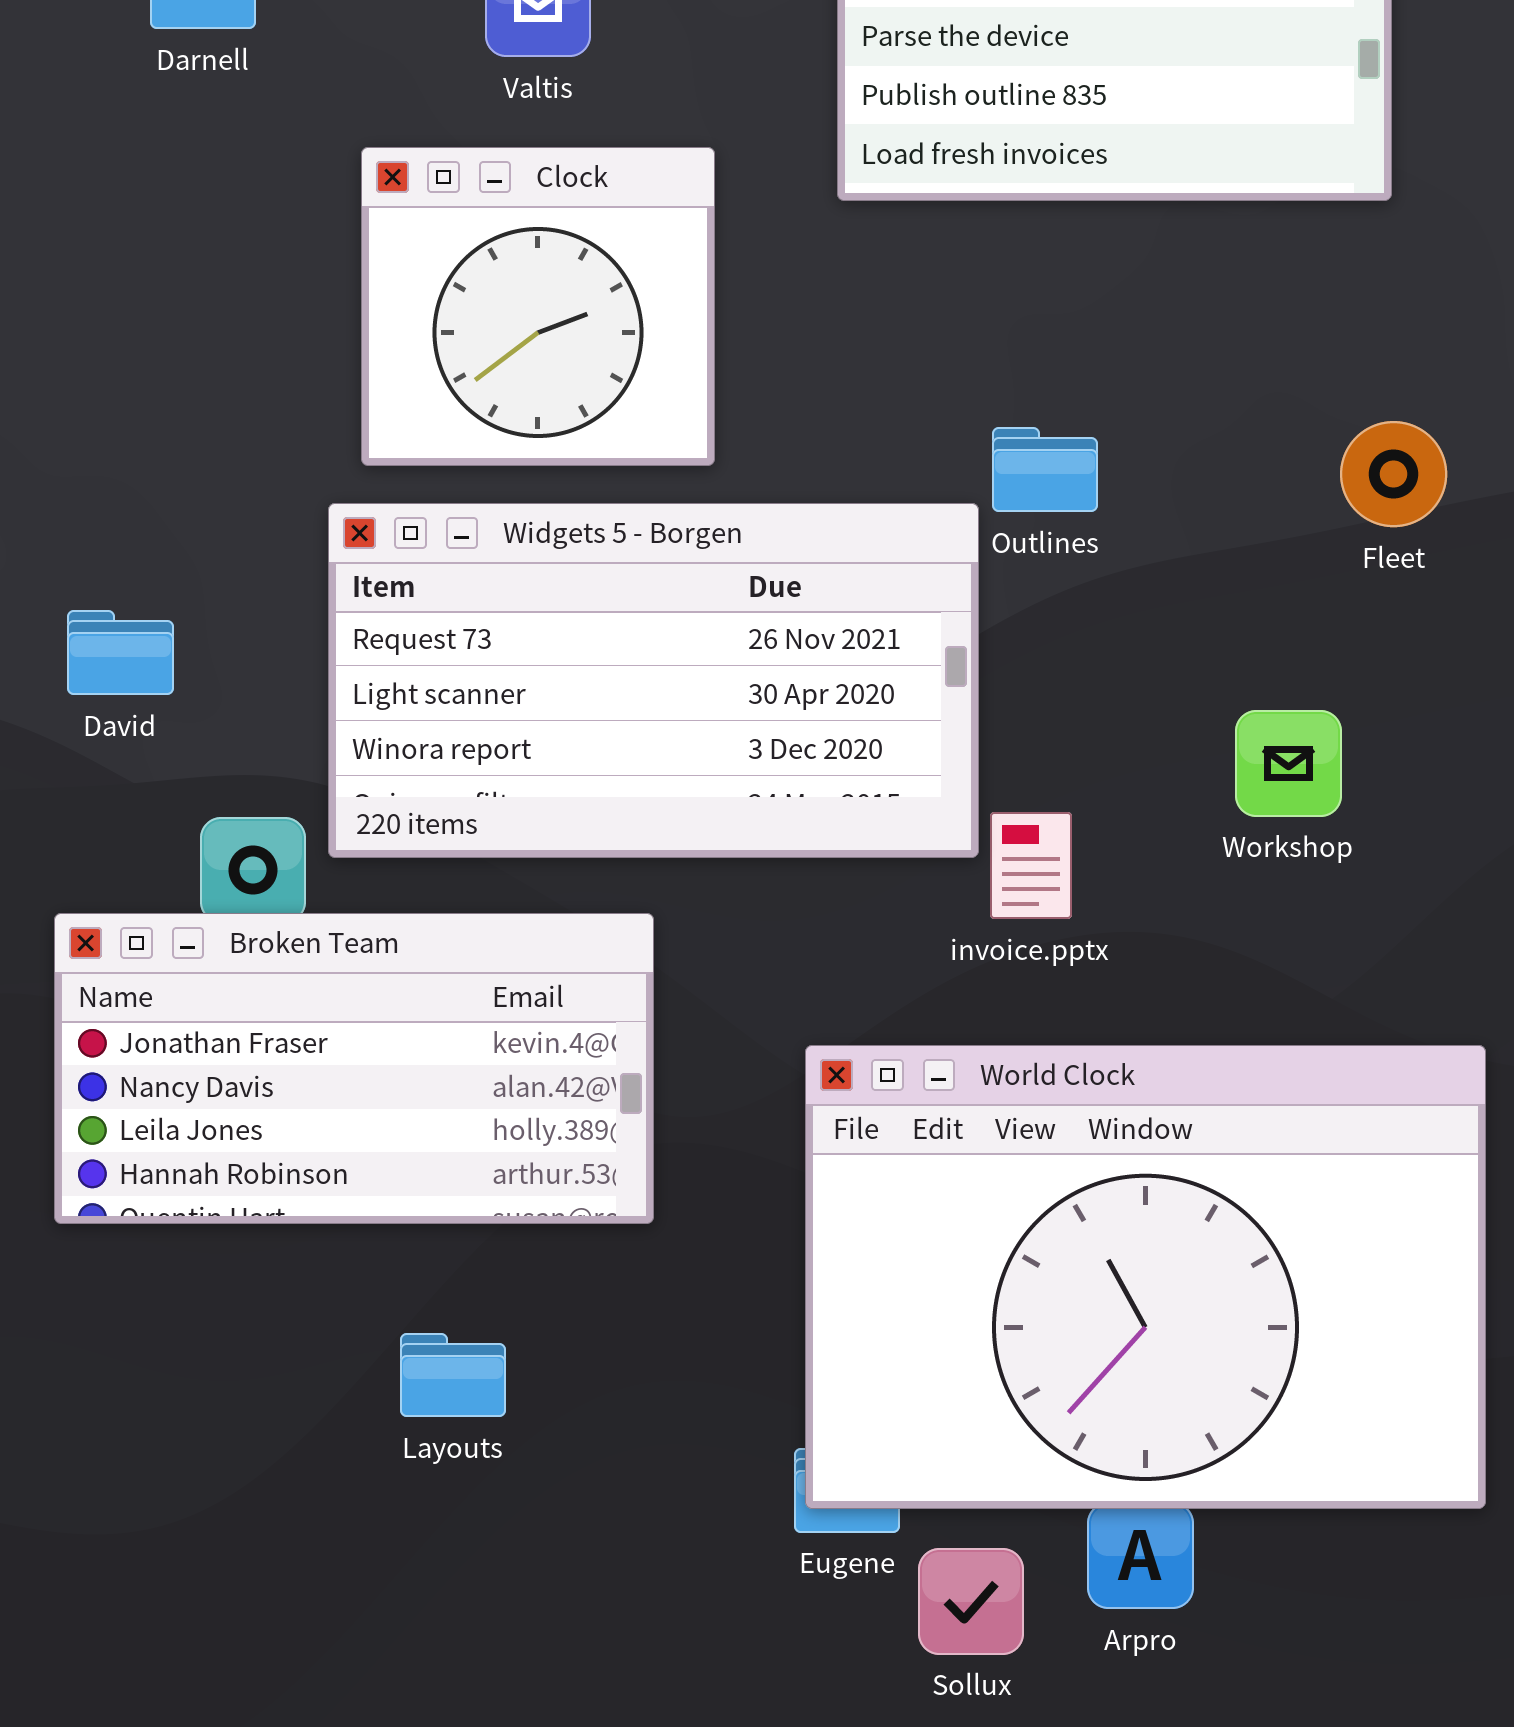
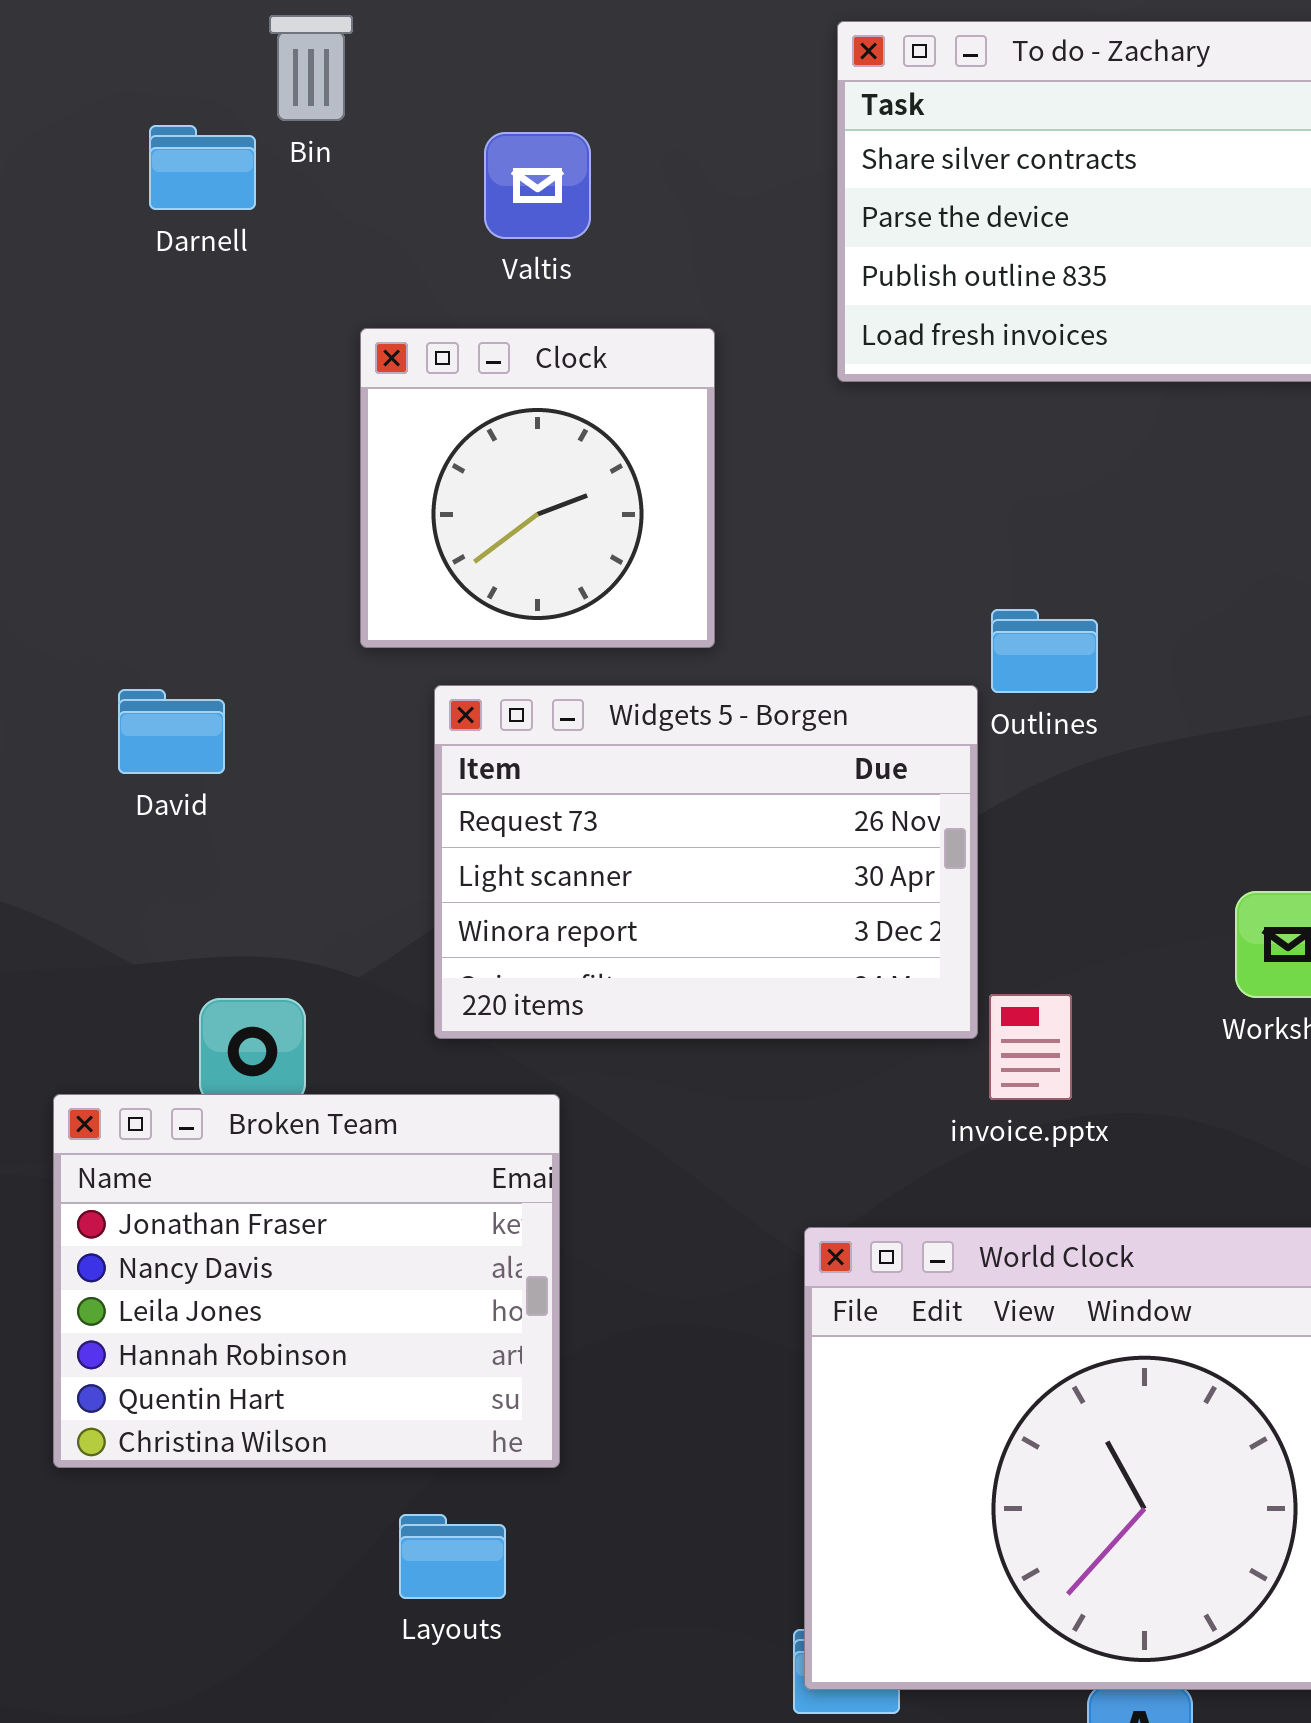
Widgets 5 - Borgen: [328,503,979,858] -> [434,685,978,1039], resized
David: [67,610,174,695] -> [118,689,225,774], moved
Broken Team: [54,913,654,1224] -> [53,1094,560,1468], resized

